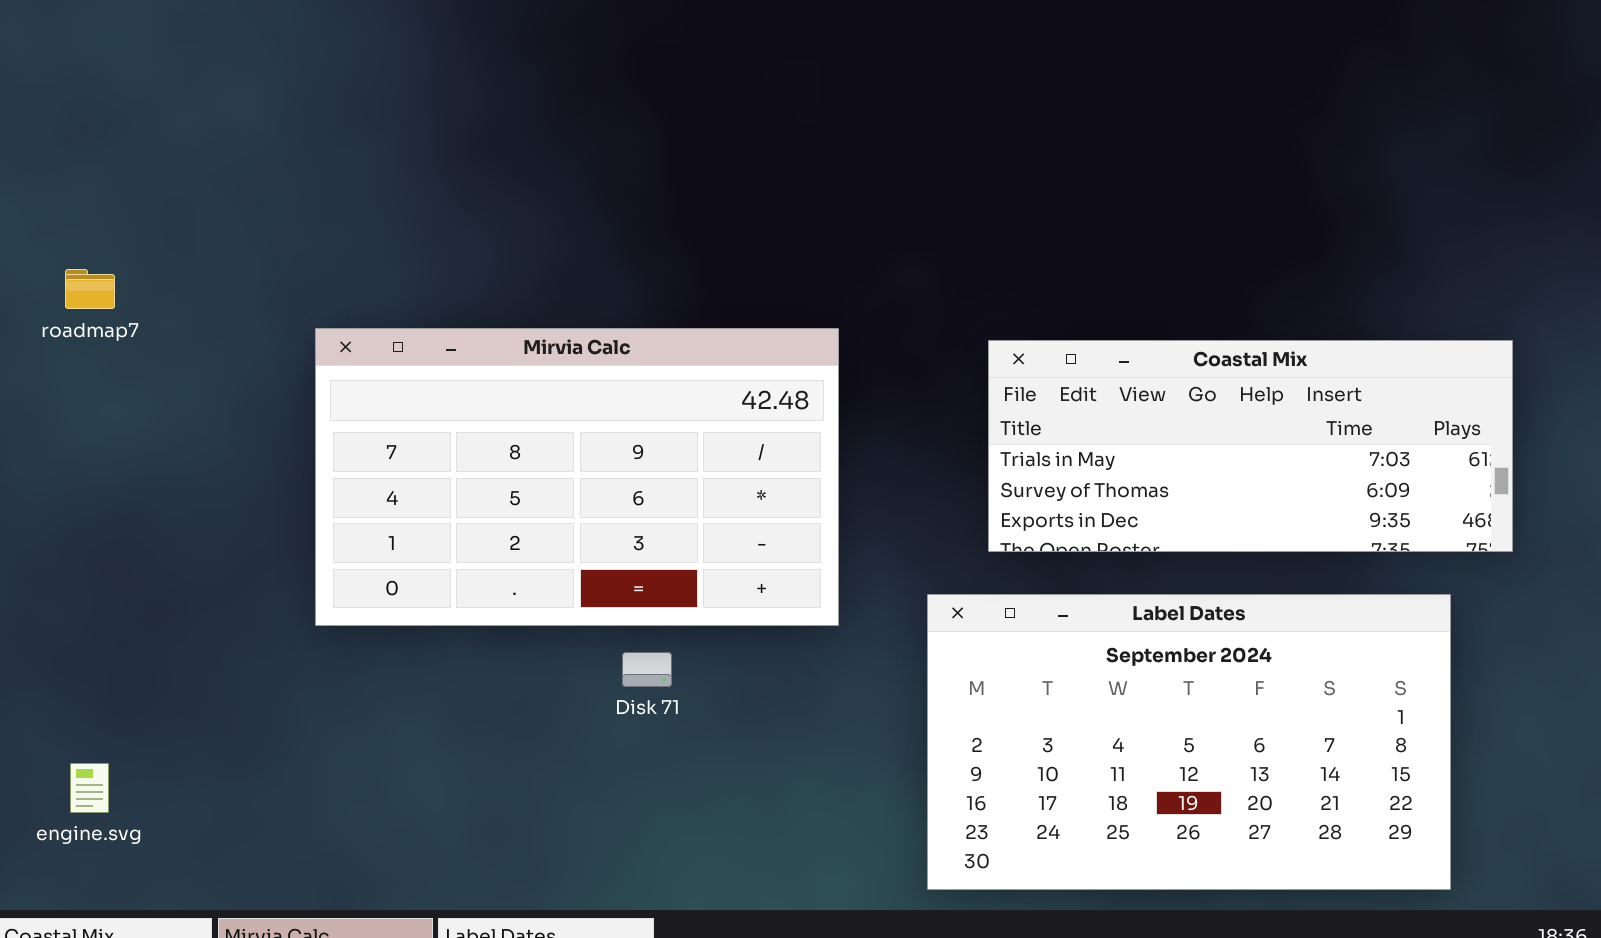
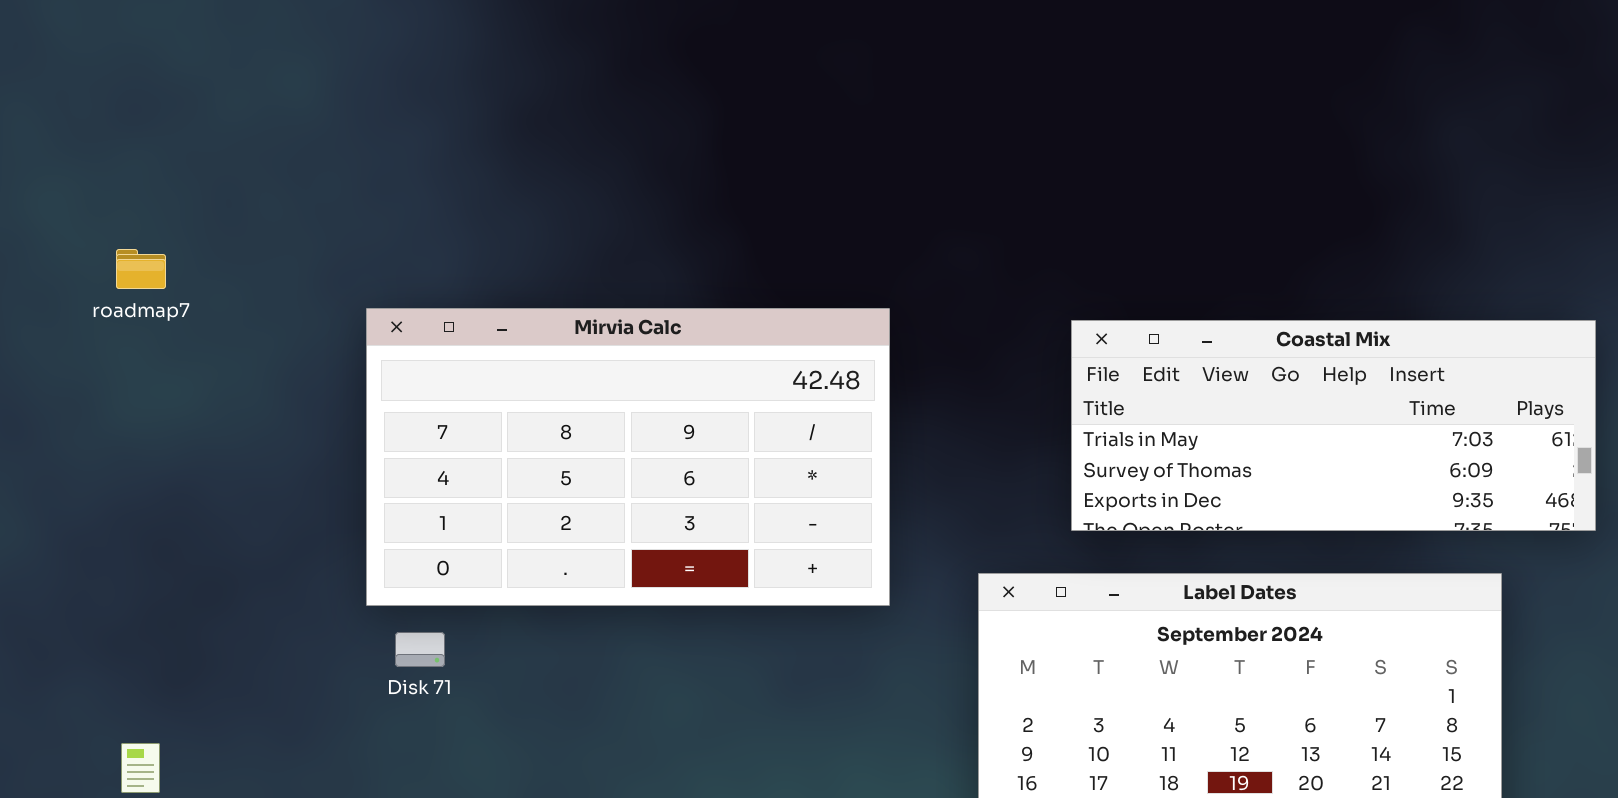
Coastal Mix: [988,340,1513,552] -> [1071,320,1596,531], moved
Disk 71: [622,652,672,687] -> [395,632,445,667], moved

